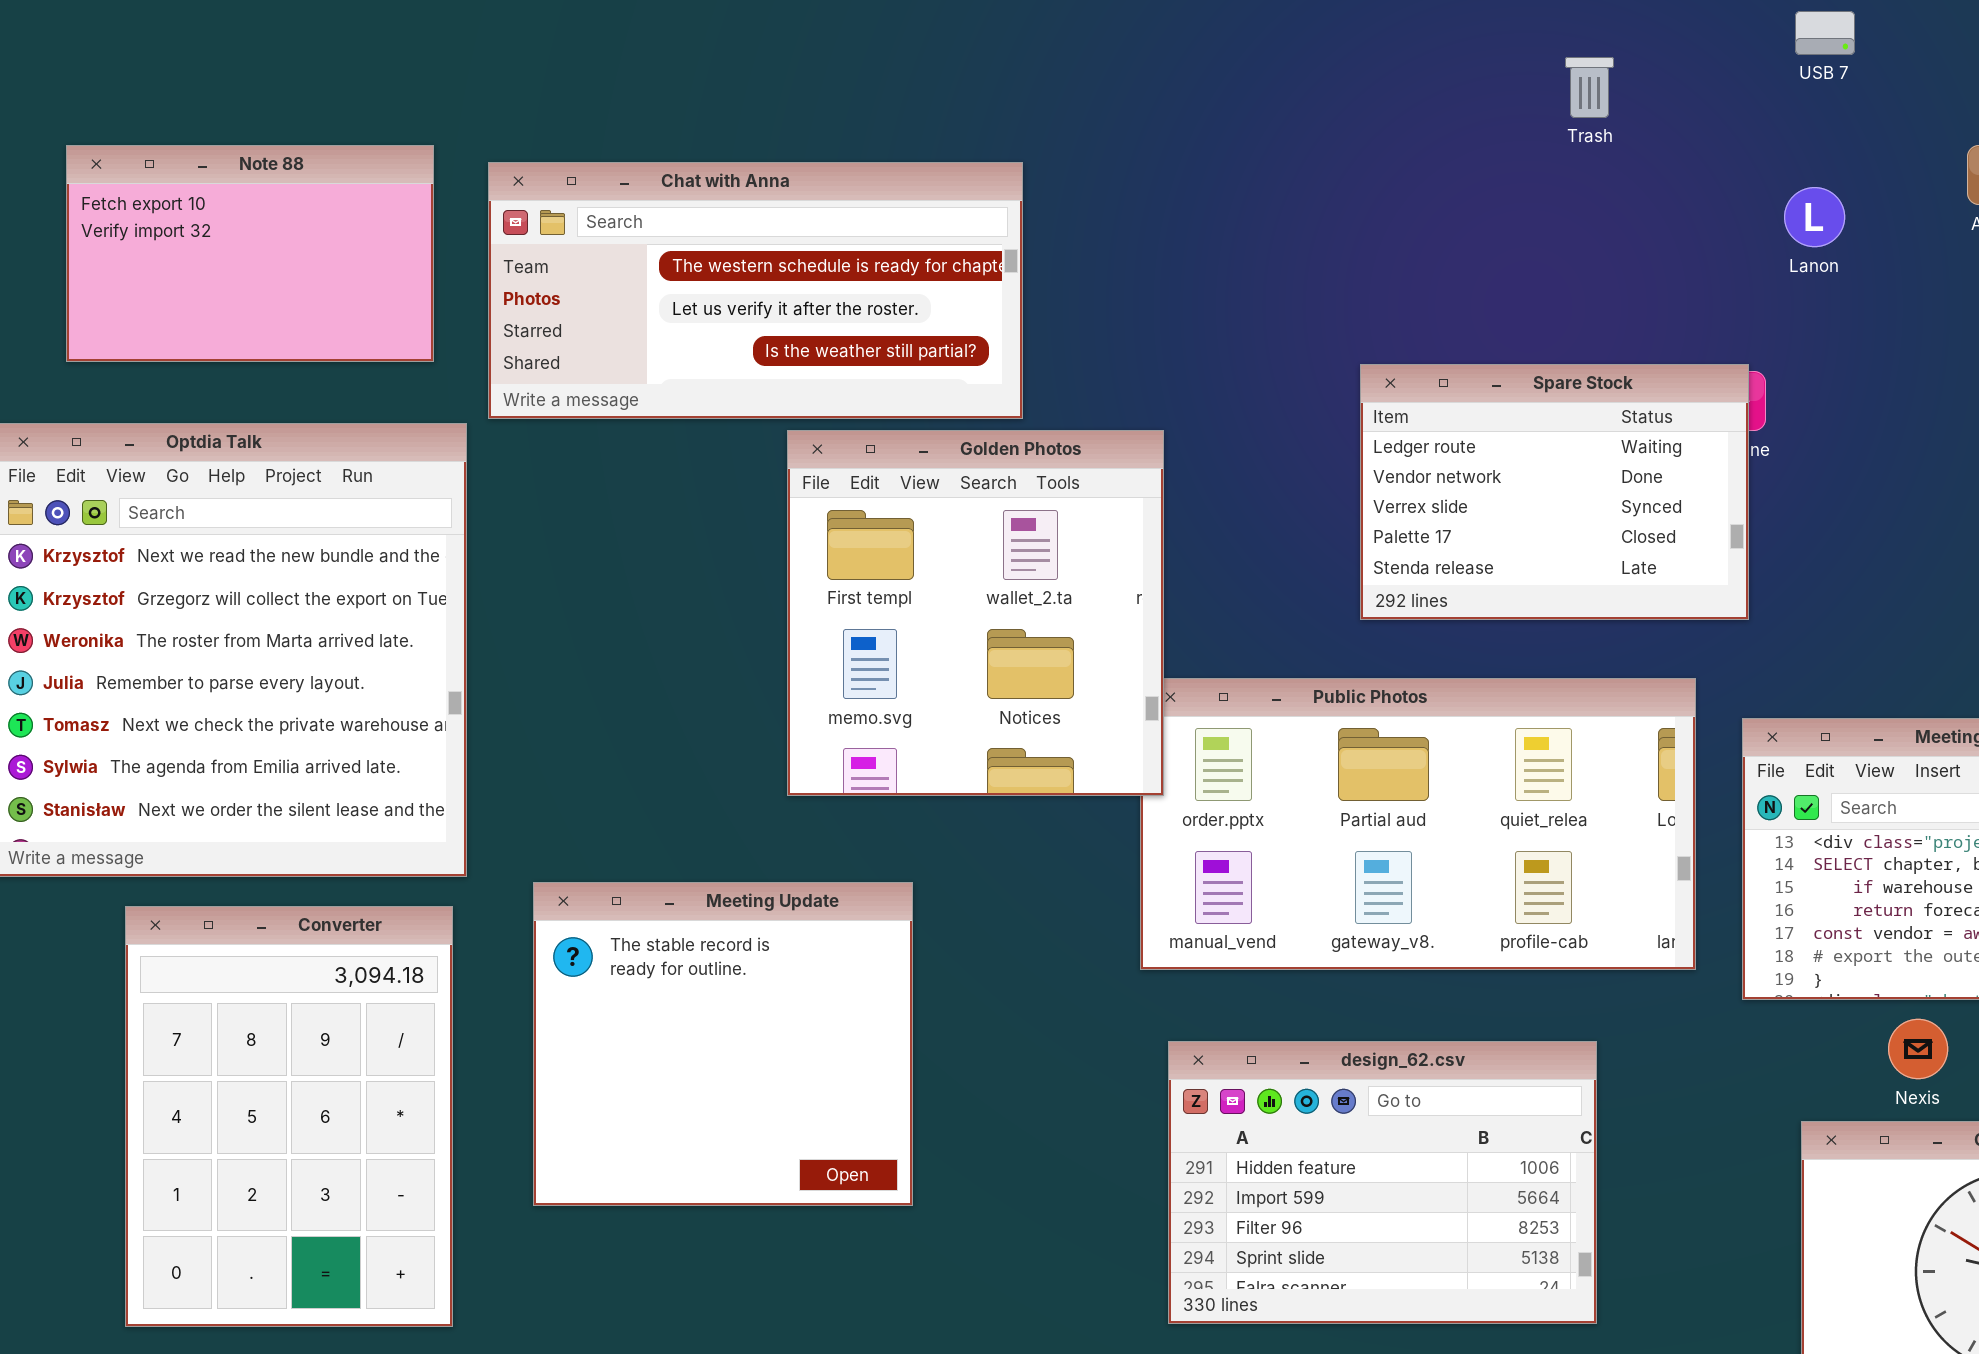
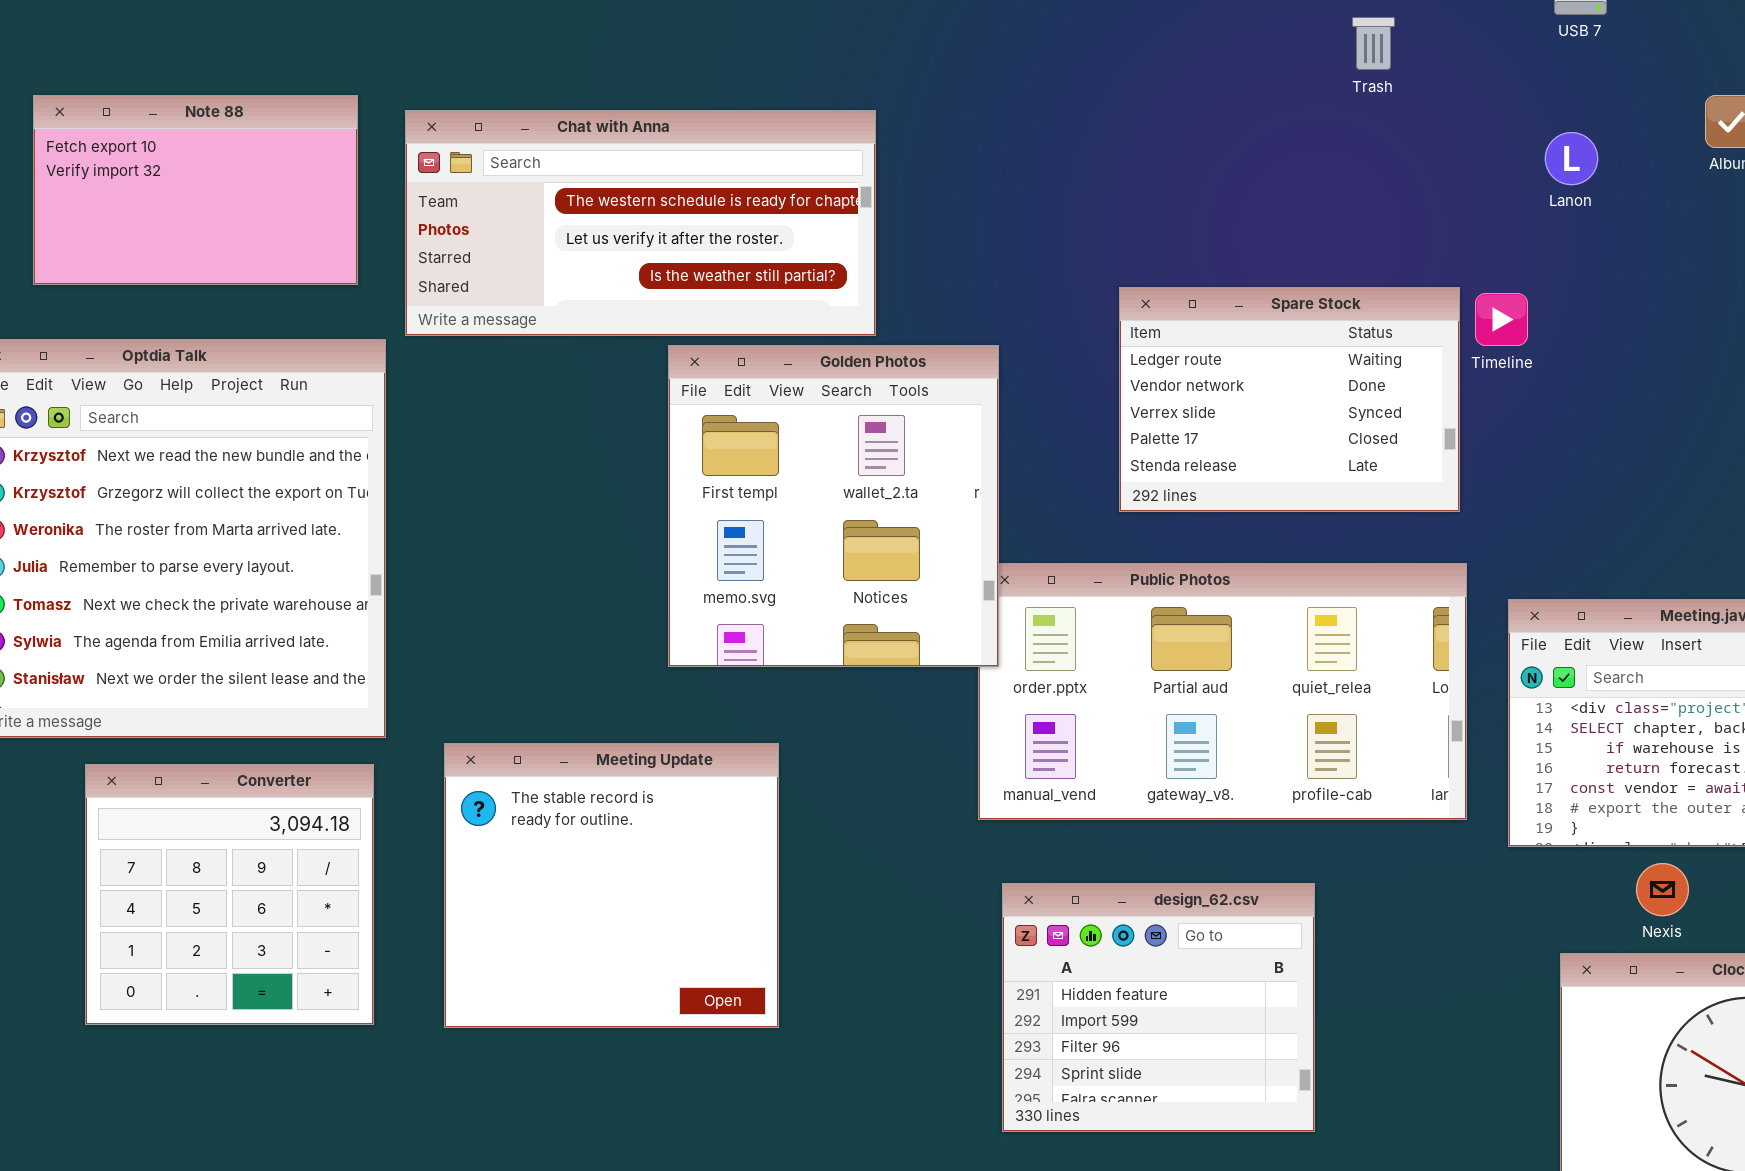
Spare Stock: [1360,364,1749,620] -> [1119,287,1460,512], moved
Converter: [125,906,453,1327] -> [85,764,374,1025], resized
design_62.csv: [1168,1041,1597,1324] -> [1002,883,1315,1132], resized

